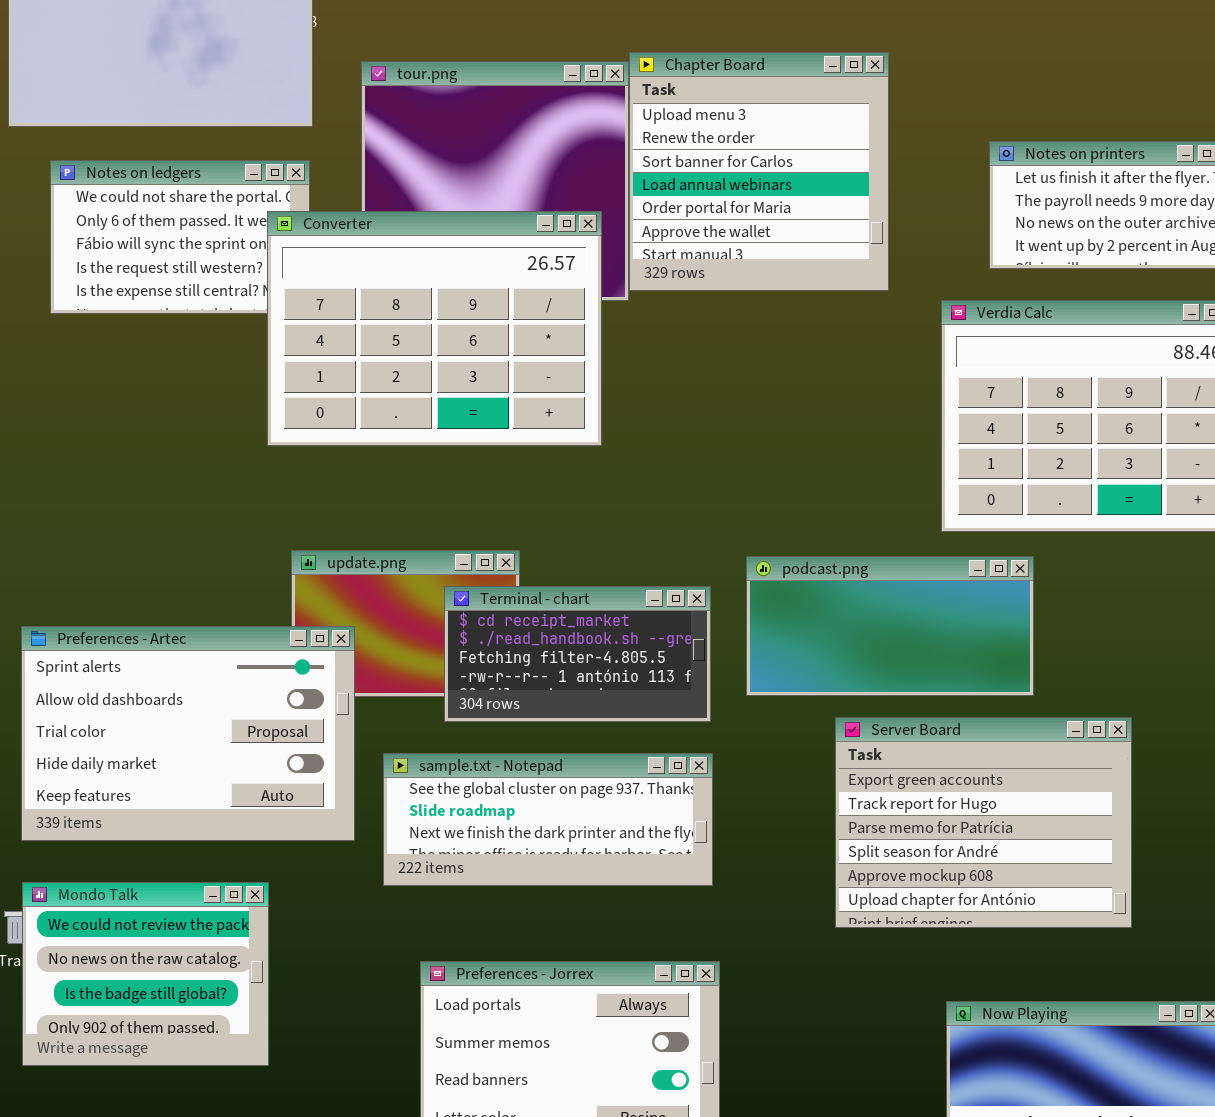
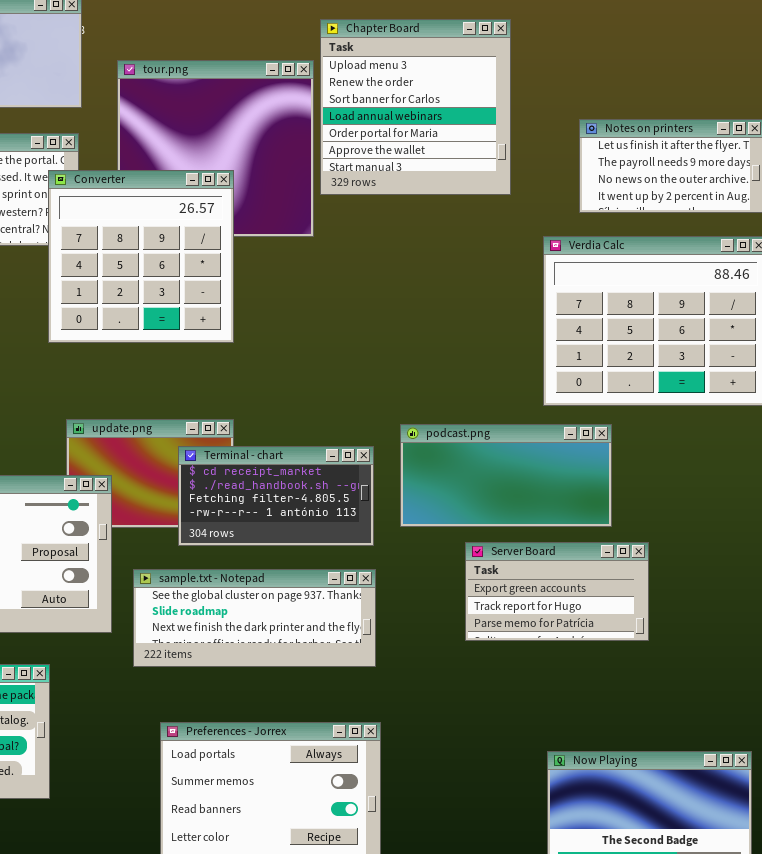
Chapter Board: [629,52,889,291] -> [320,19,511,195], moved
Converter: [267,211,602,446] -> [48,170,234,343], resized
Server Board: [835,717,1132,928] -> [465,542,649,641], resized

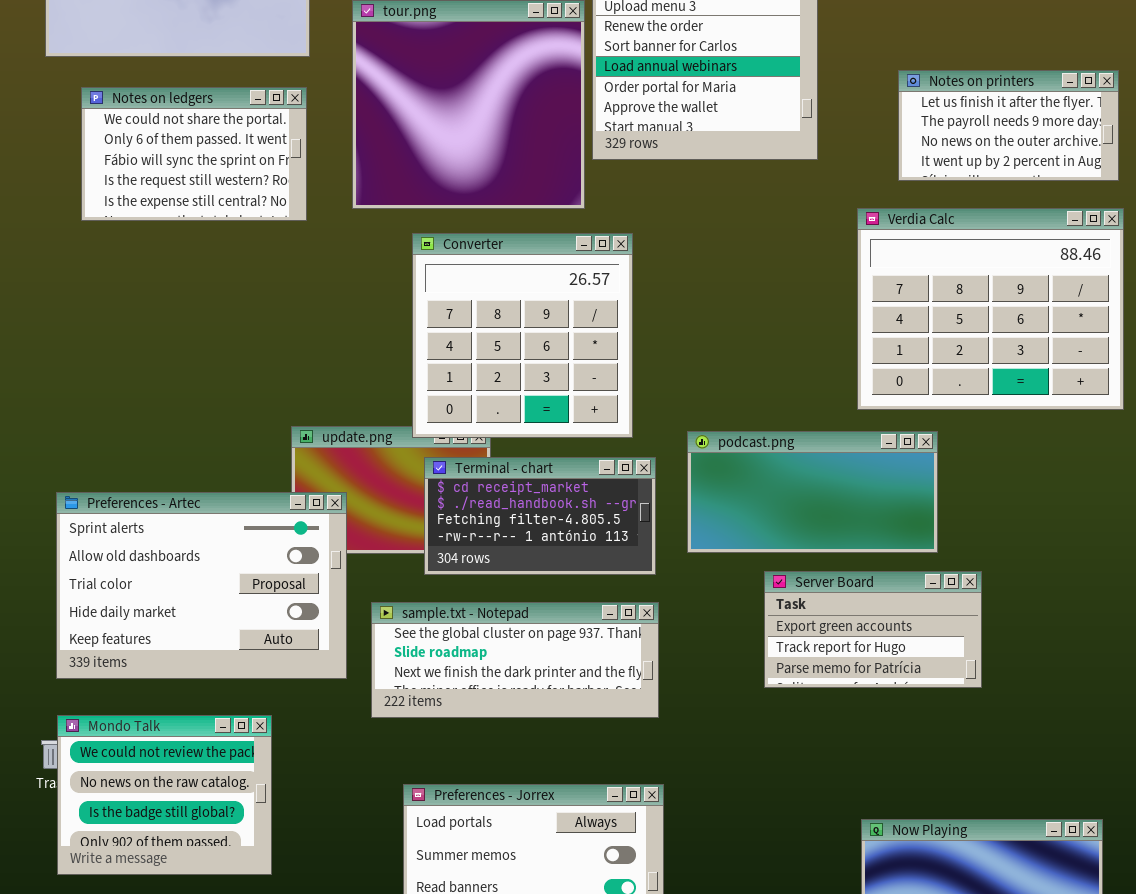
Converter: [48,170,234,343] -> [412,233,633,438], moved

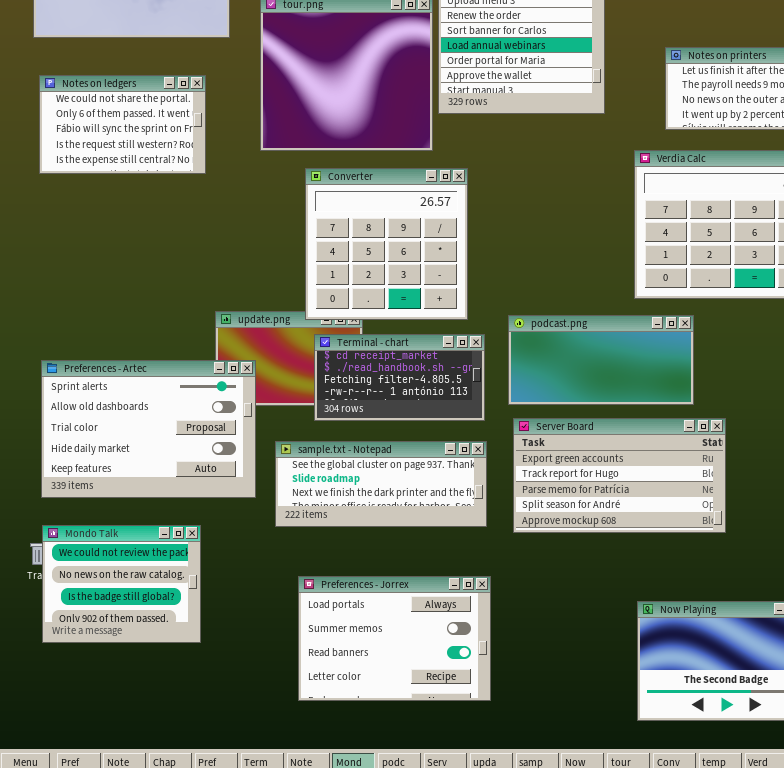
Notes on ledgers: [81,87,307,221] -> [39,75,206,174], moved
Server Board: [764,571,982,688] -> [513,418,726,533], resized

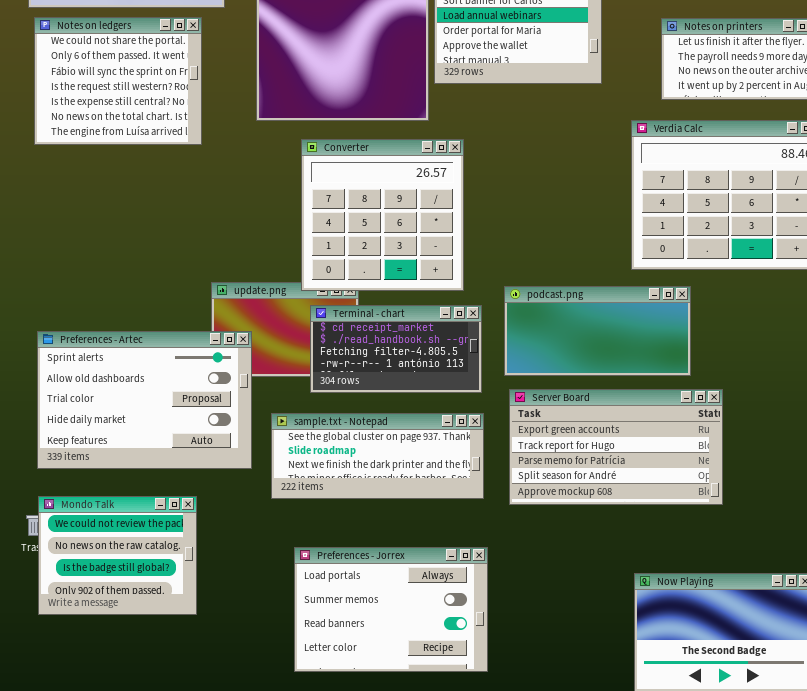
Notes on ledgers: [39,75,206,174] -> [34,17,202,145], resized

